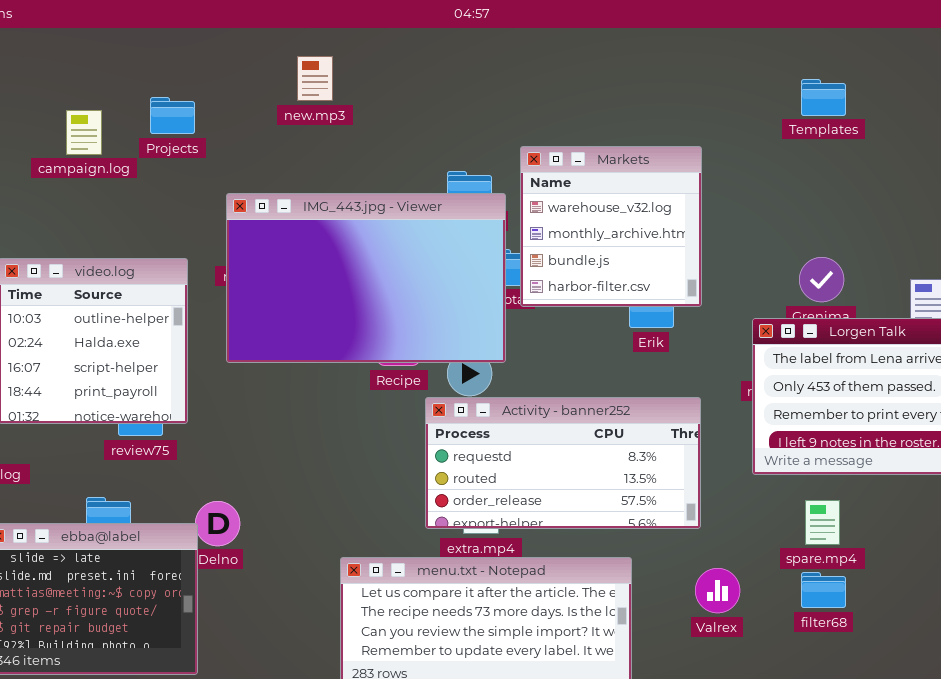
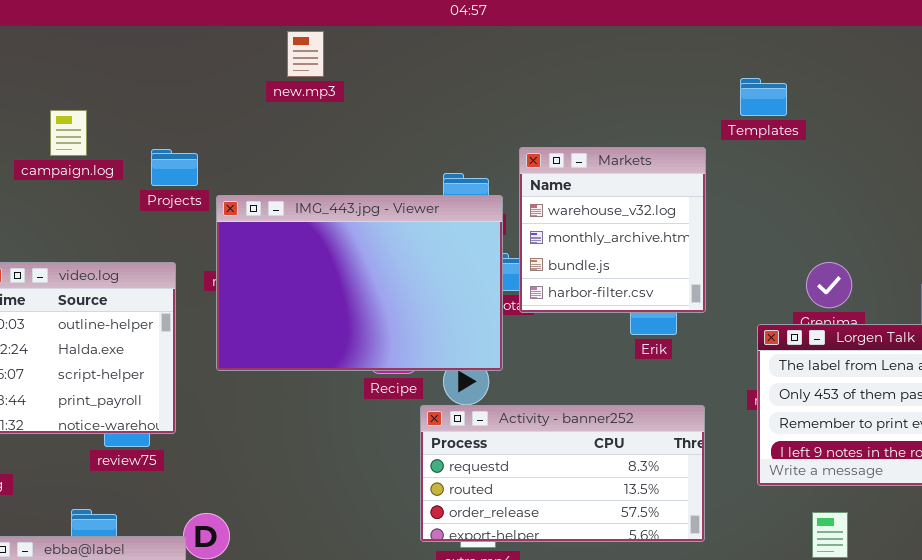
new.mp3: [297,56,333,101] -> [287,31,324,77], moved
Templates: [801,79,846,116] -> [740,78,787,116], moved
Projects: [150,97,195,134] -> [151,149,198,186], moved

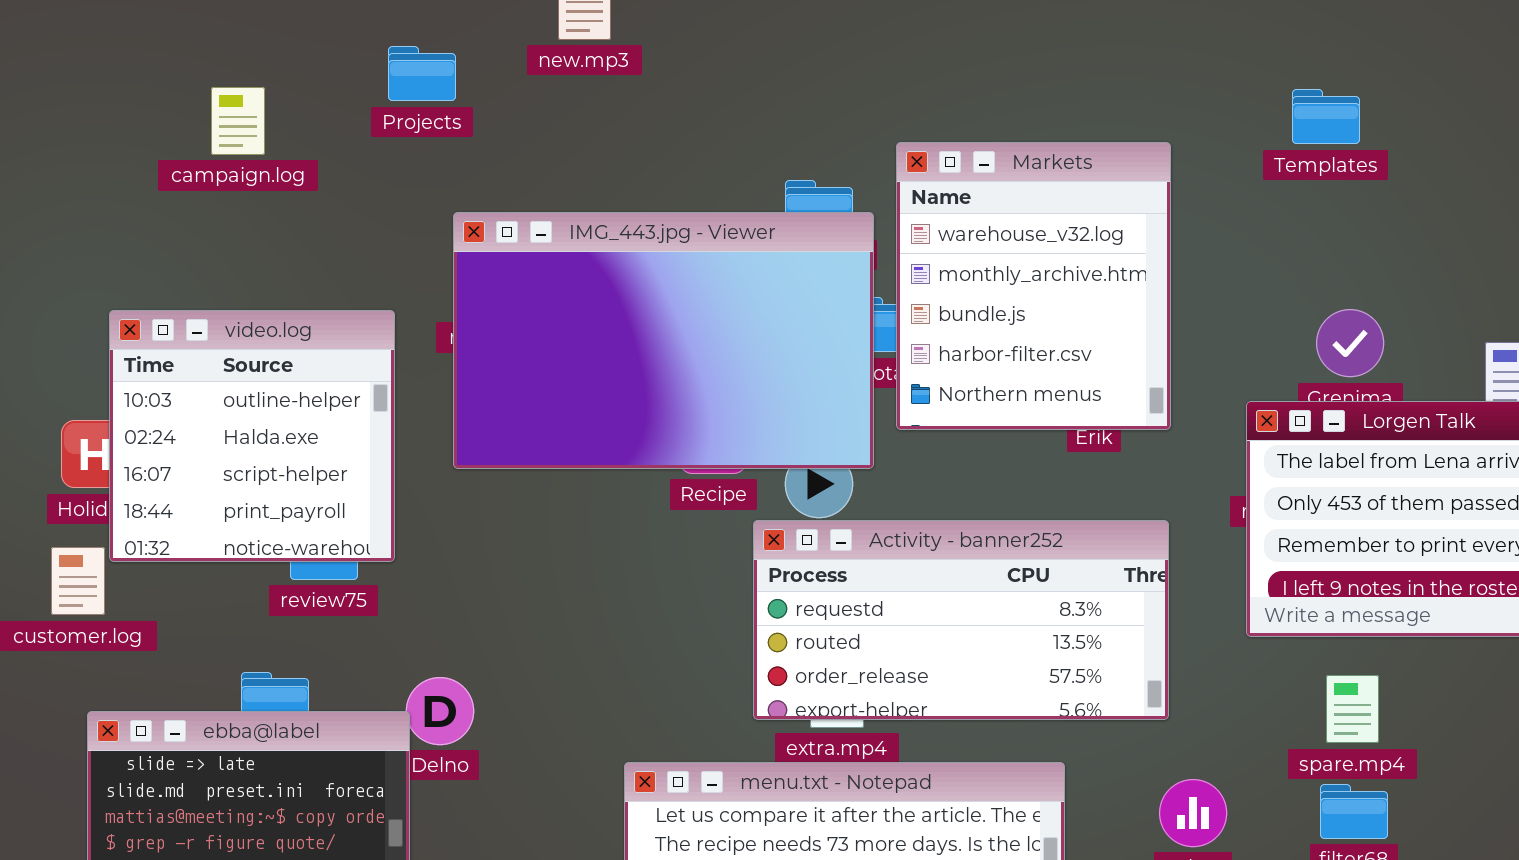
Templates: [740,78,787,116] -> [1292,89,1360,144], moved
Markets: [519,147,706,313] -> [896,142,1171,430], resized
Projects: [151,149,198,186] -> [388,46,456,101], moved

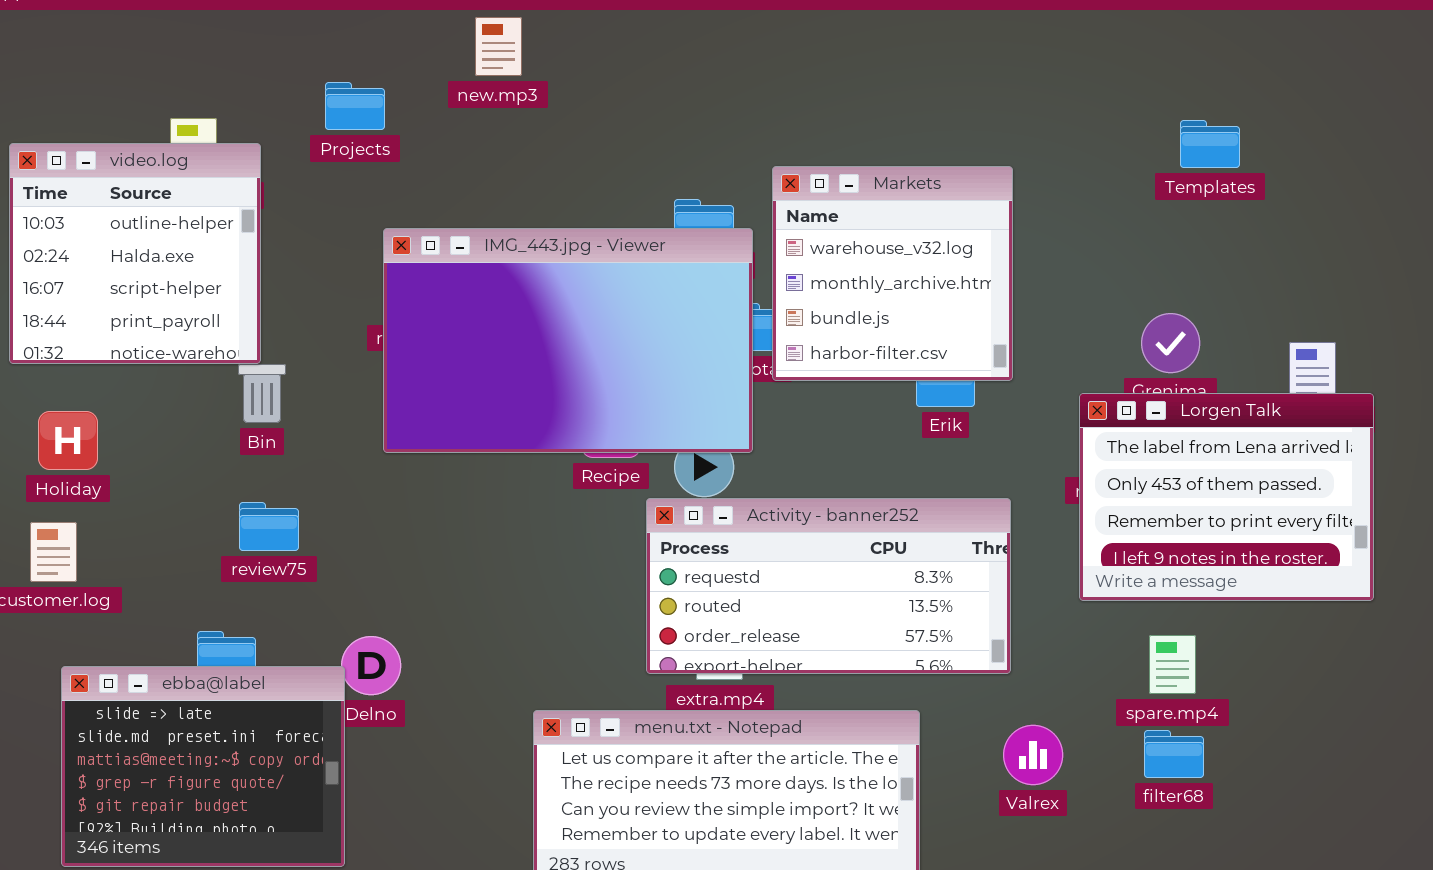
Templates: [1292,89,1360,144] -> [1180,120,1240,168], moved
Markets: [896,142,1171,430] -> [772,166,1013,381], resized
video.log: [109,310,395,562] -> [9,143,261,364], moved

